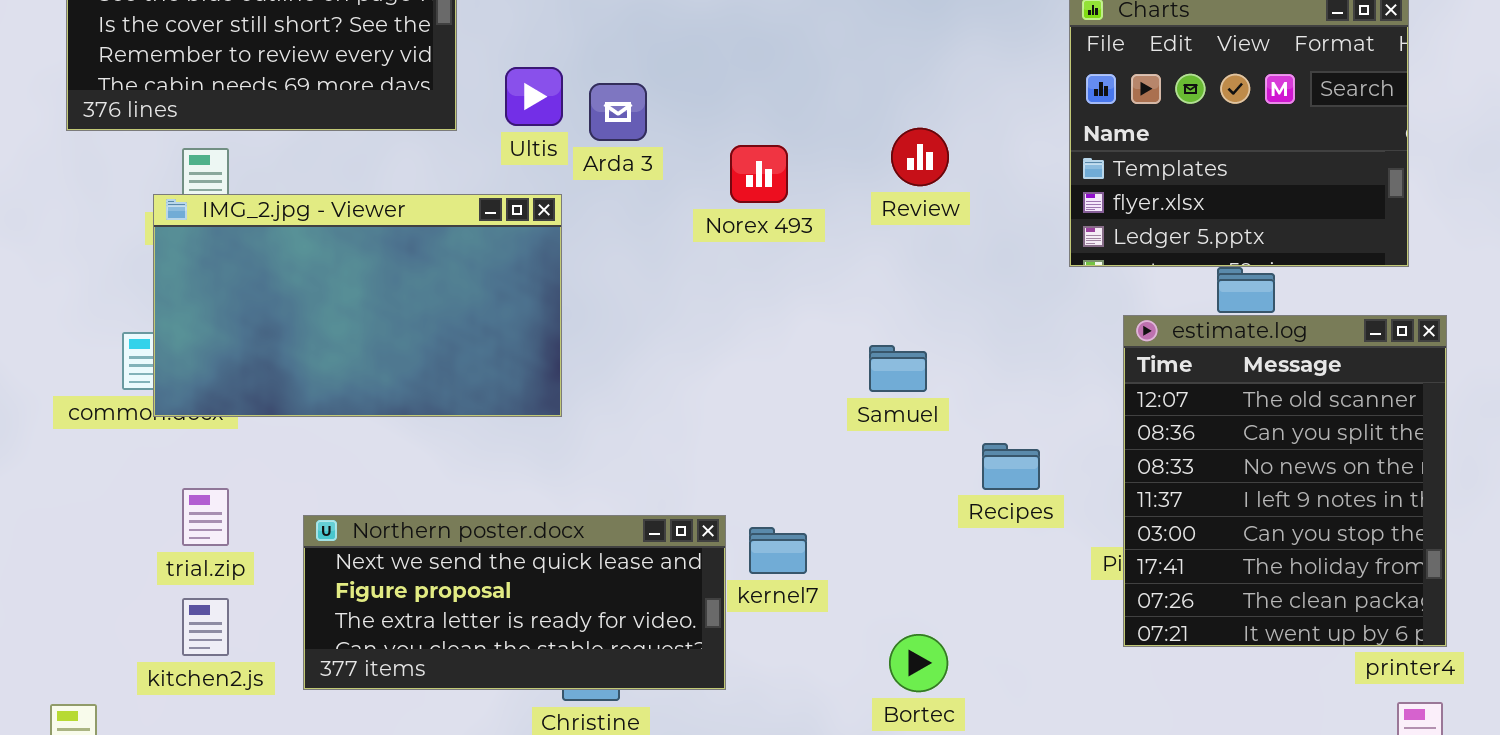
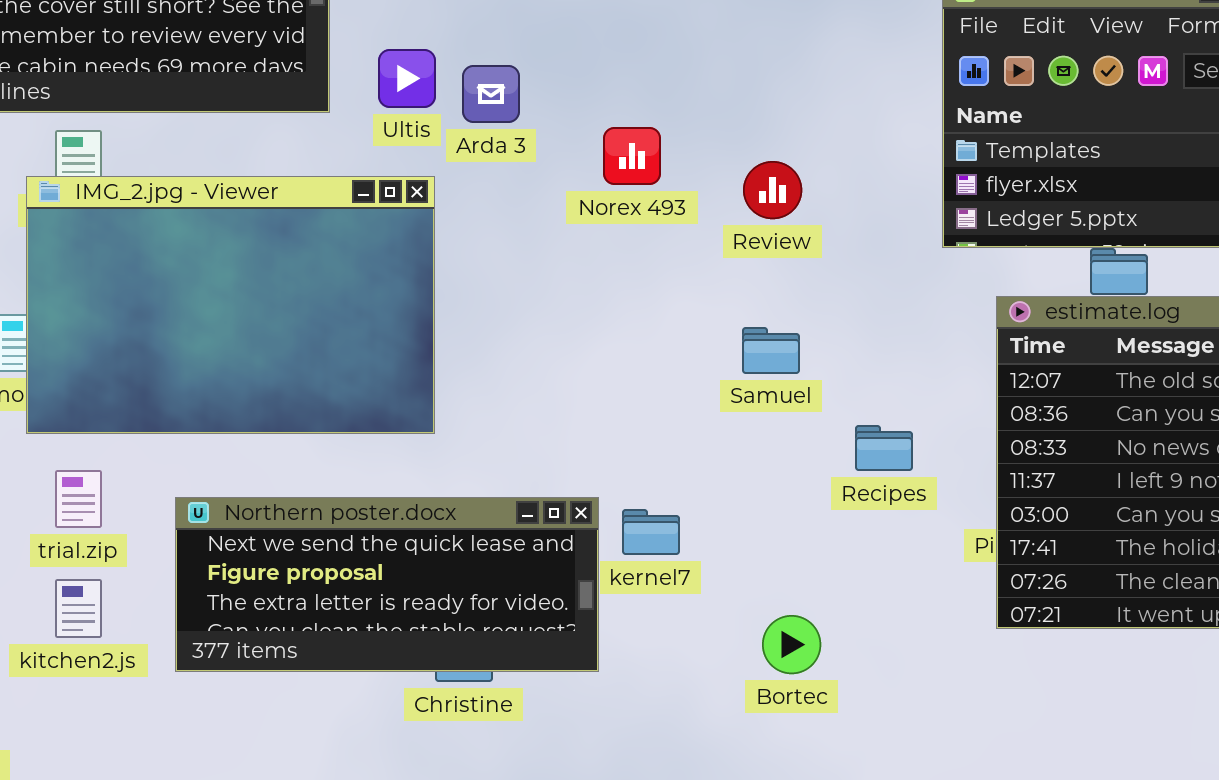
Review: [891,128,949,186] -> [743,161,802,219], moved
IMG_2.jpg - Viewer: [153,194,562,417] -> [26,176,435,434], resized

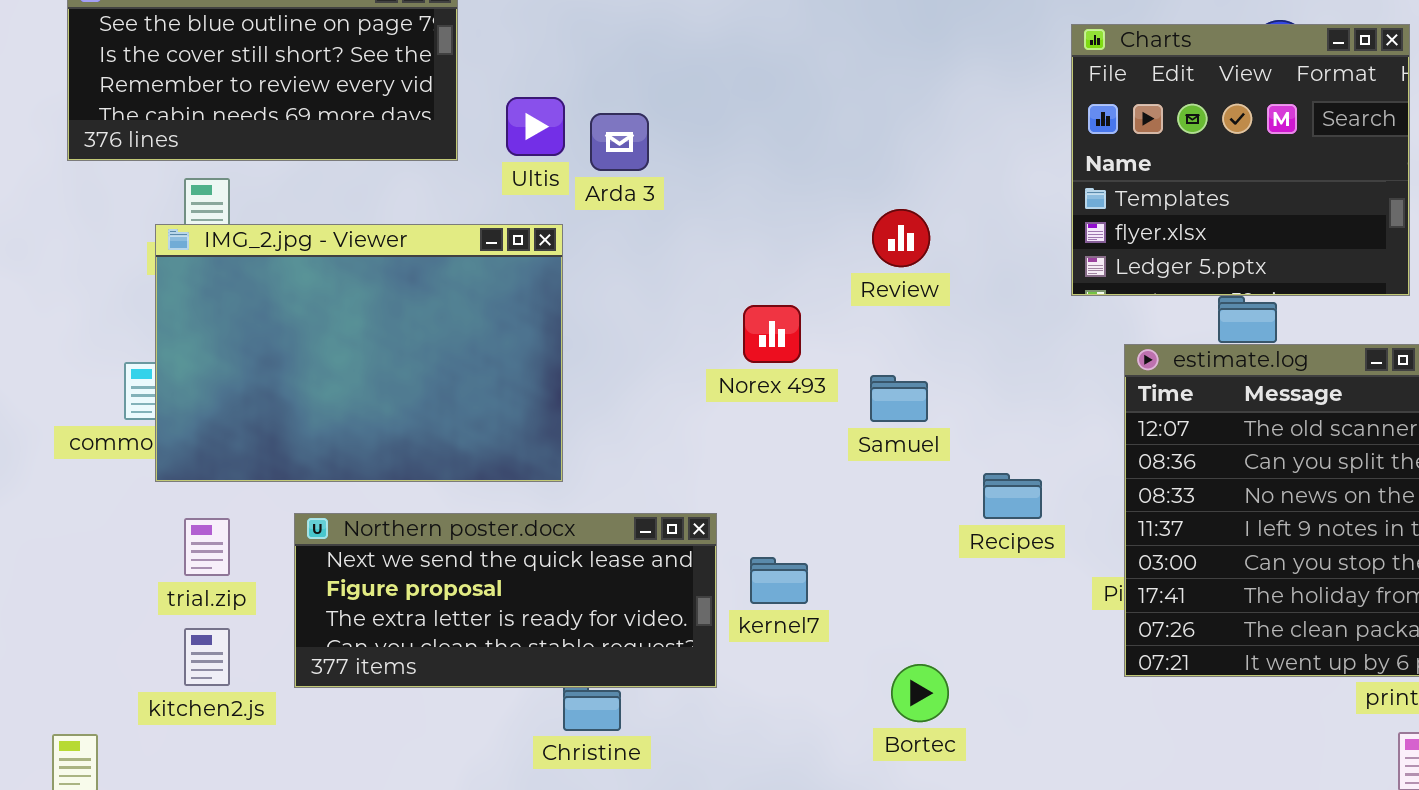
Norex 493: [603,127,661,185] -> [743,305,801,363], moved
Northern poster.docx: [175,497,599,672] -> [294,513,717,688], moved

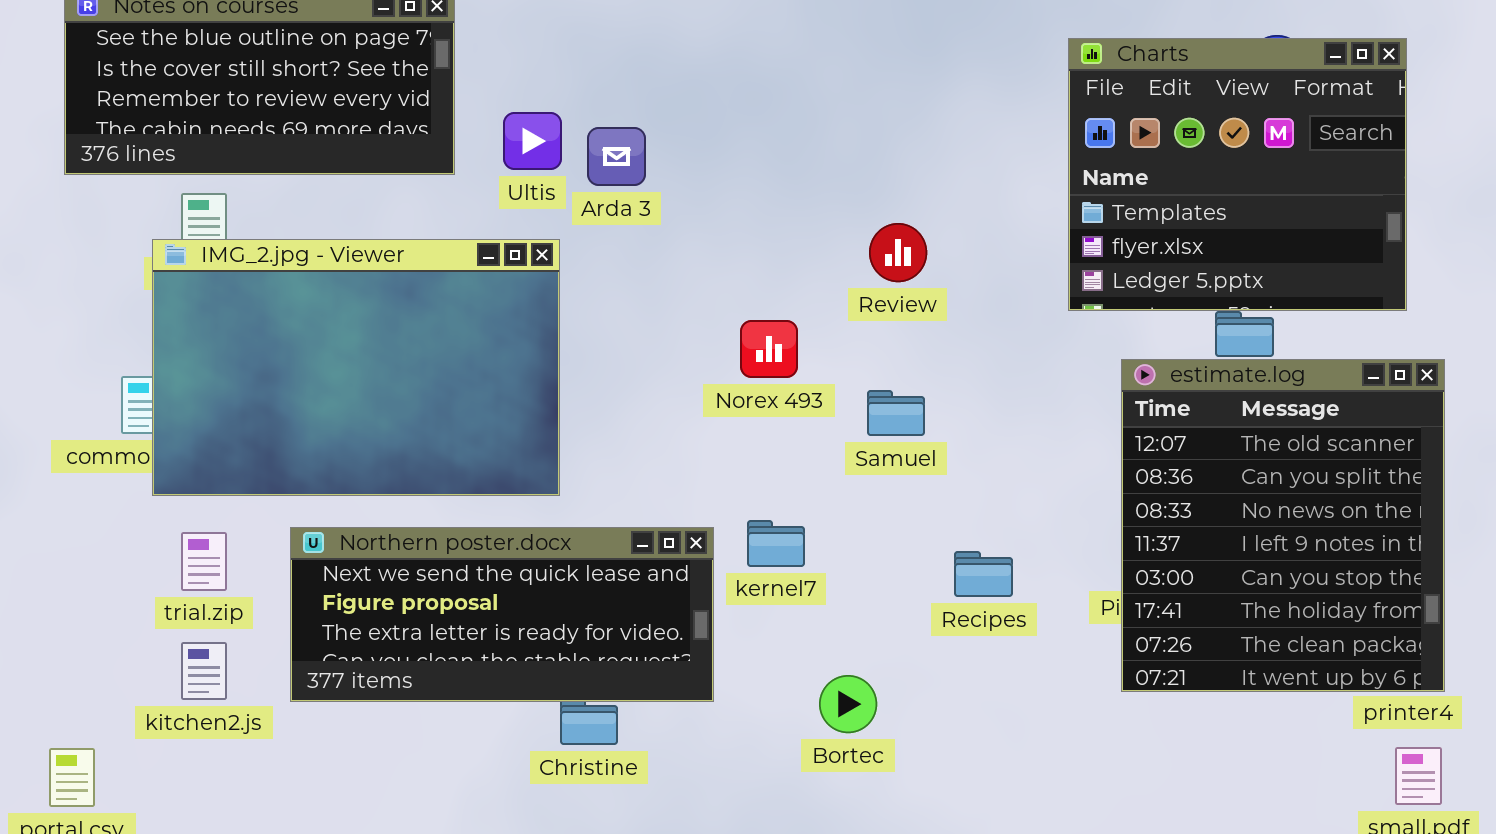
Recipes: [983,473,1042,519] -> [954,551,1013,597], moved
kernel7: [750,557,808,604] -> [747,520,805,567], moved
Bortec: [891,664,949,722] -> [819,675,877,733], moved

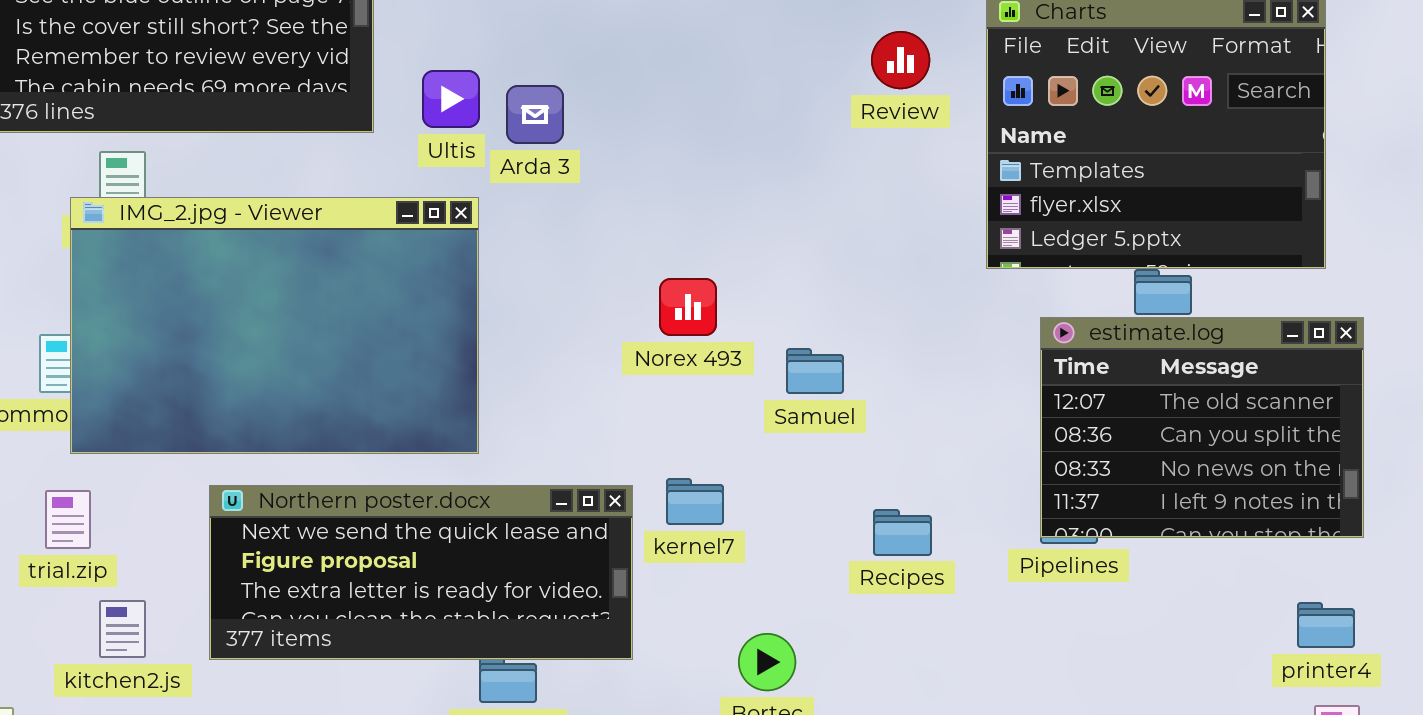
Review: [869,223,927,282] -> [871,31,930,89], moved
estimate.log: [1121,359,1445,692] -> [1040,317,1364,538], resized
trial.zip: [181,532,227,591] -> [45,490,91,549], moved

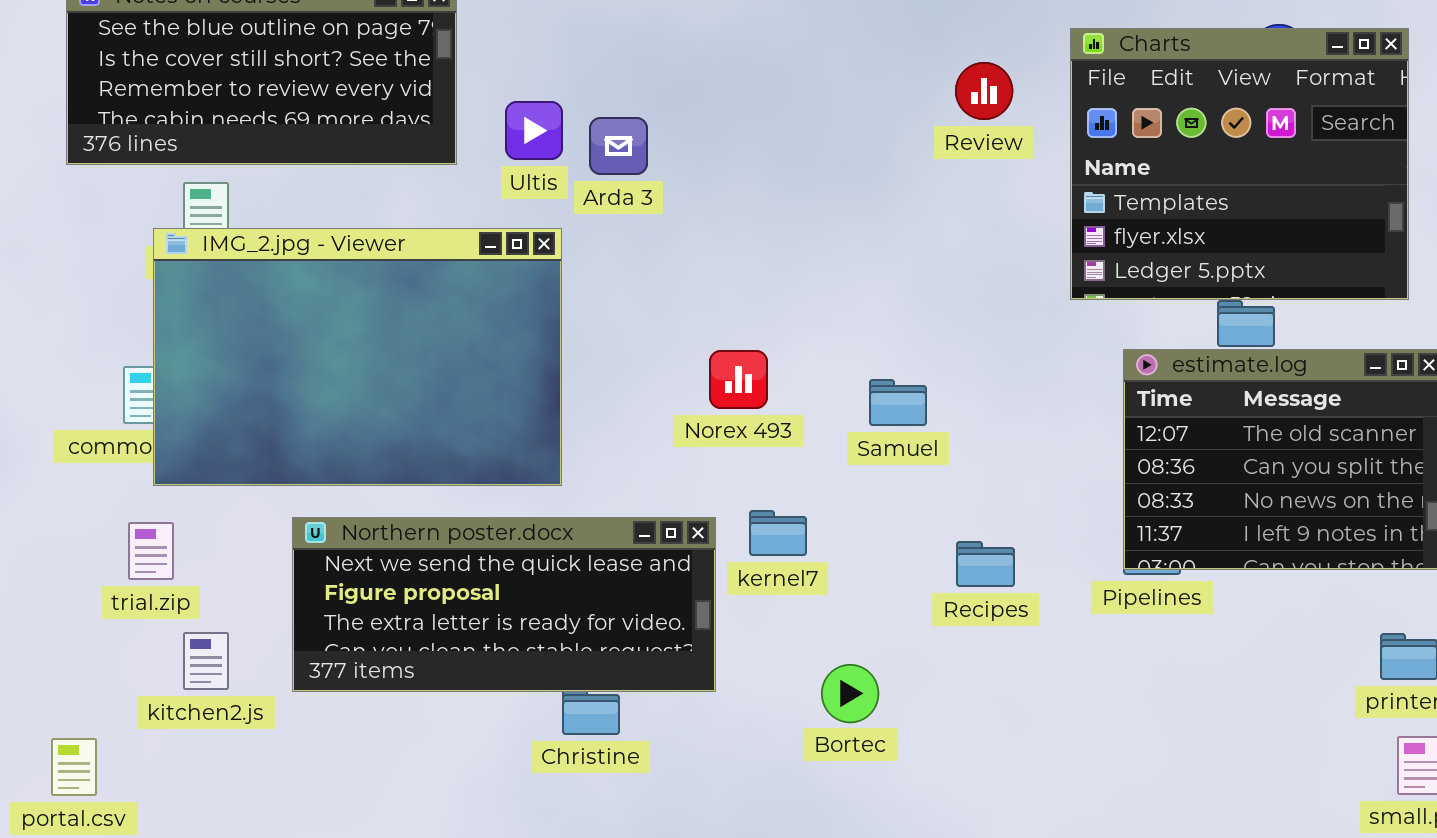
Norex 493: [659,278,717,336] -> [709,350,768,409], moved

